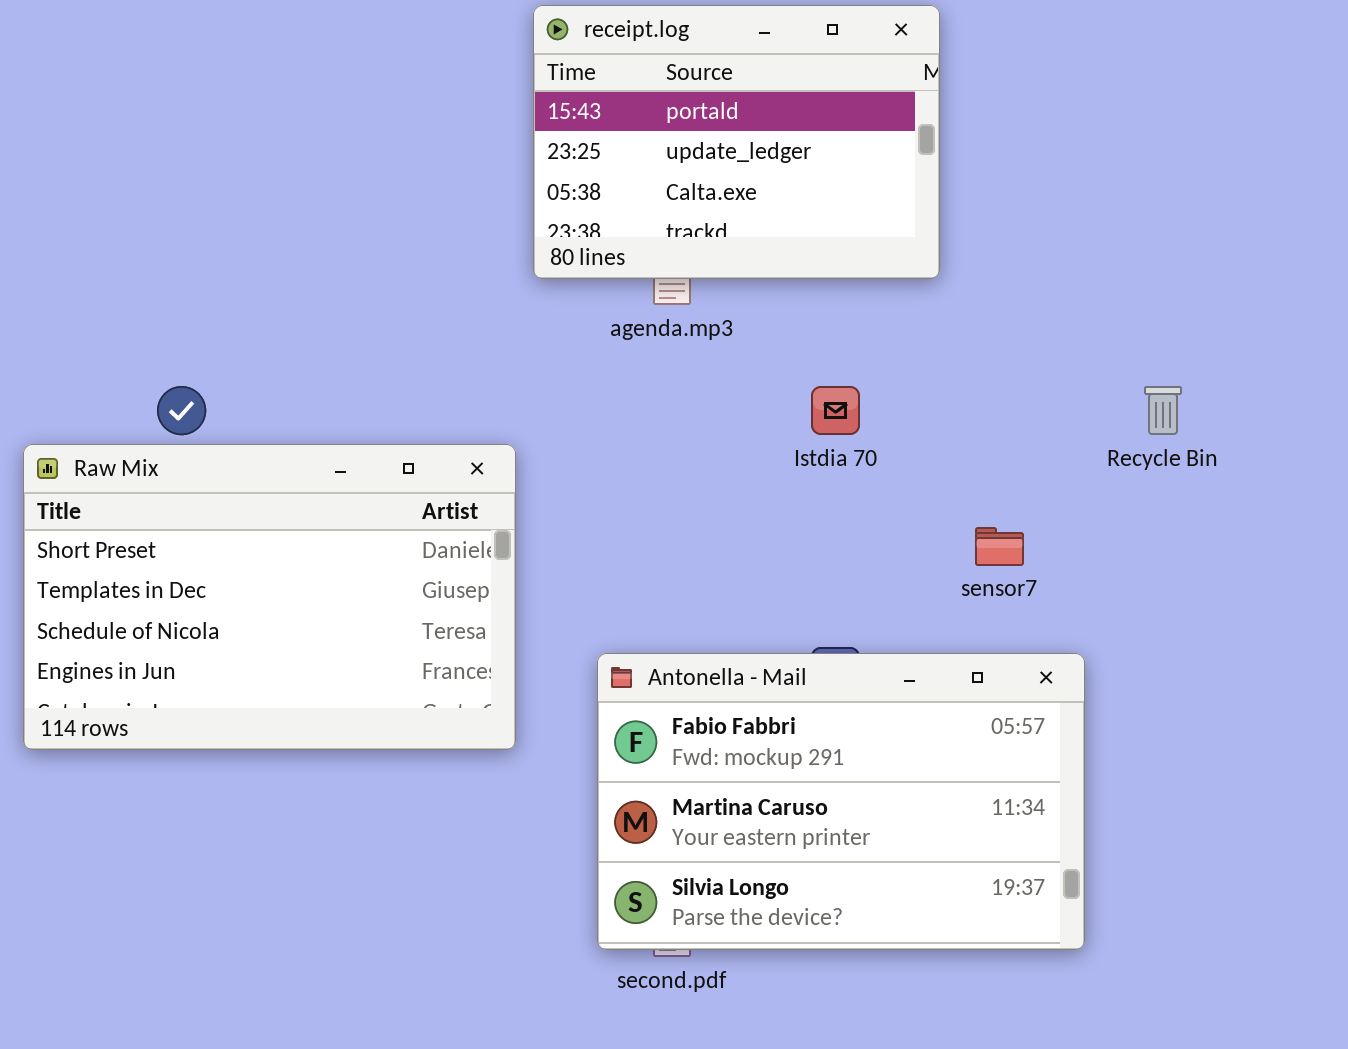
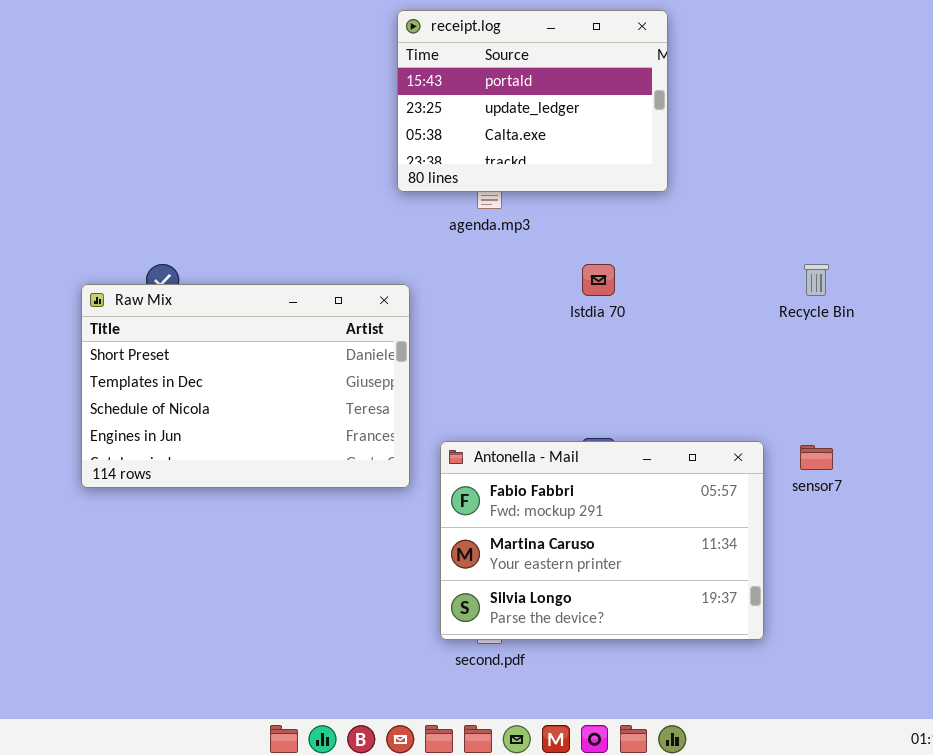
Raw Mix: [23,444,516,750] -> [81,284,410,488], moved
sensor7: [975,527,1024,566] -> [800,445,833,470], moved

